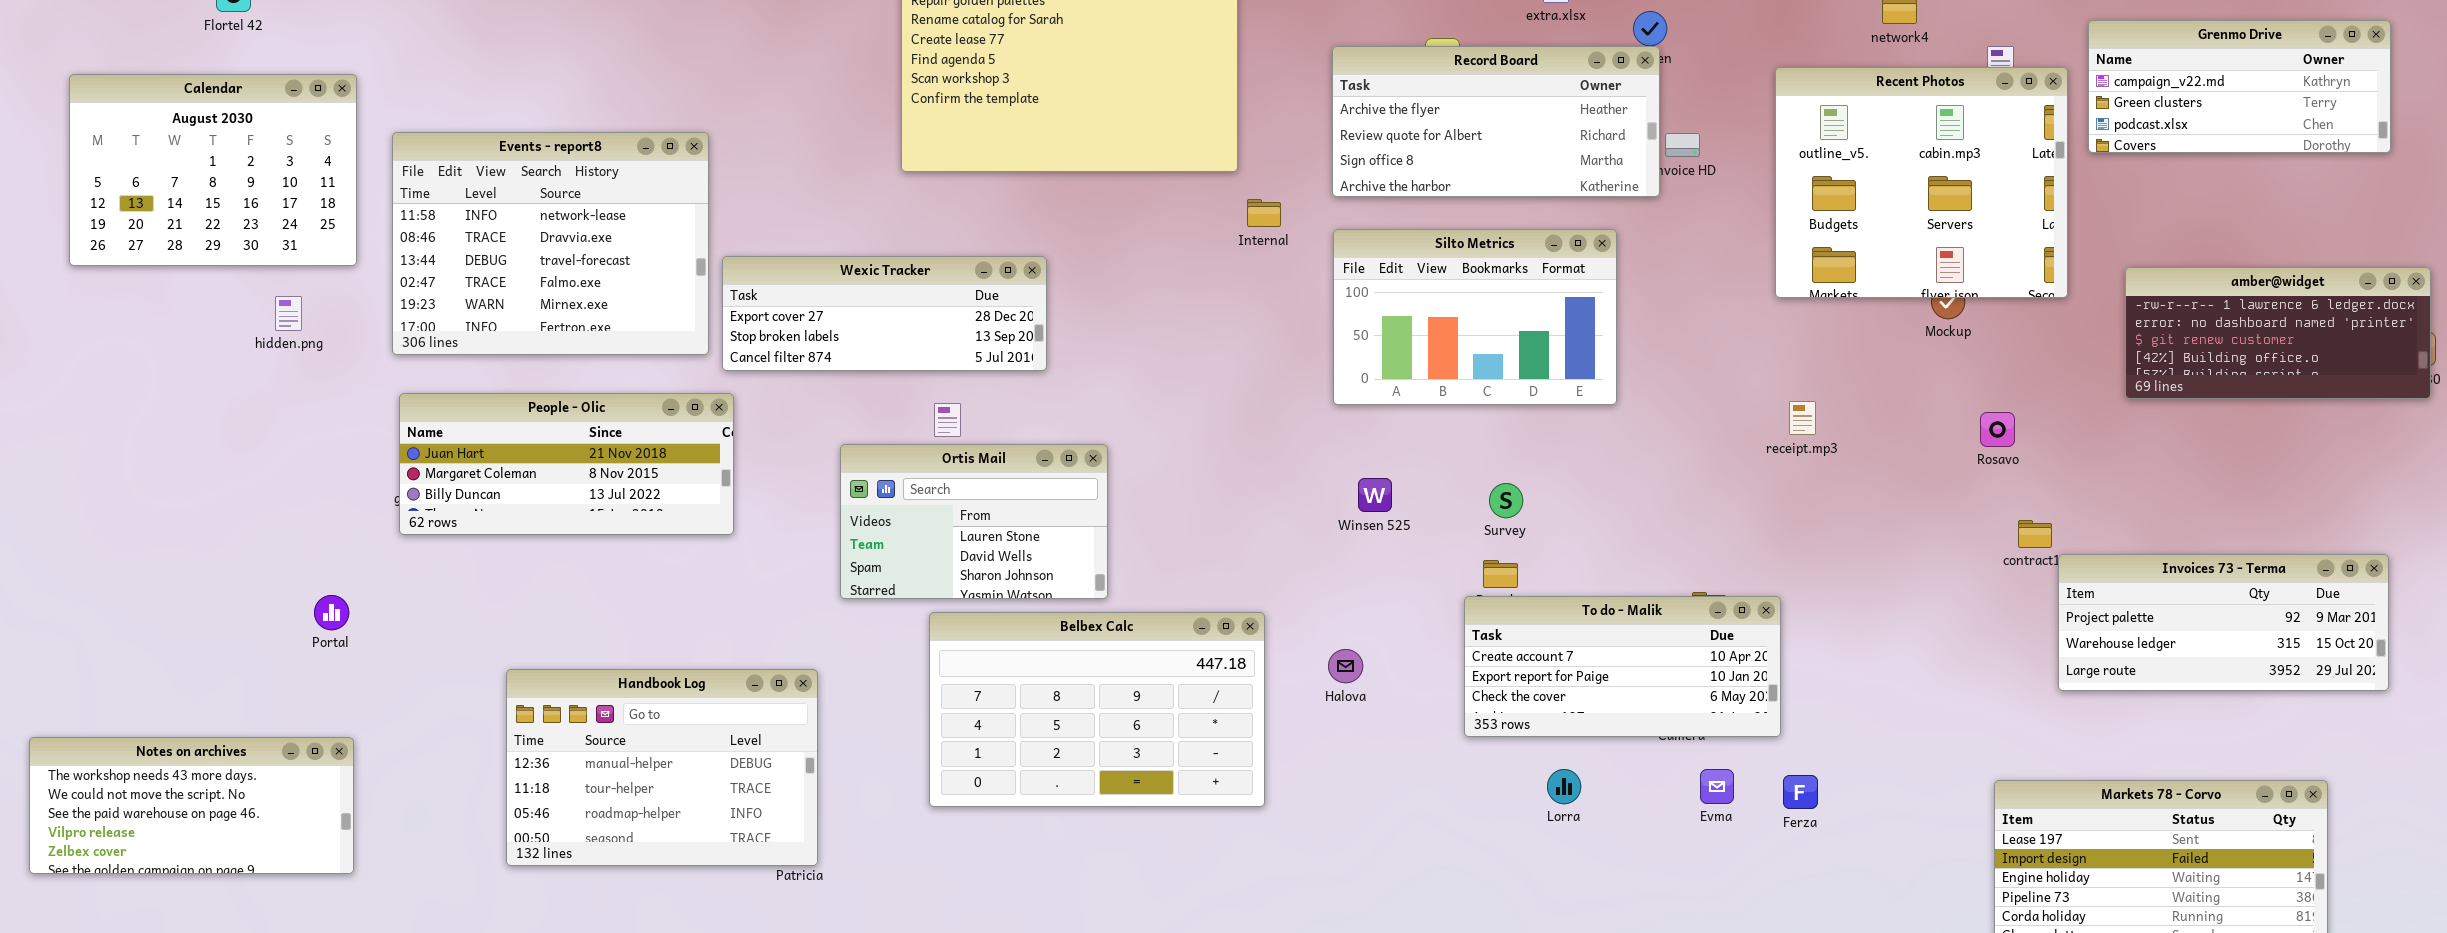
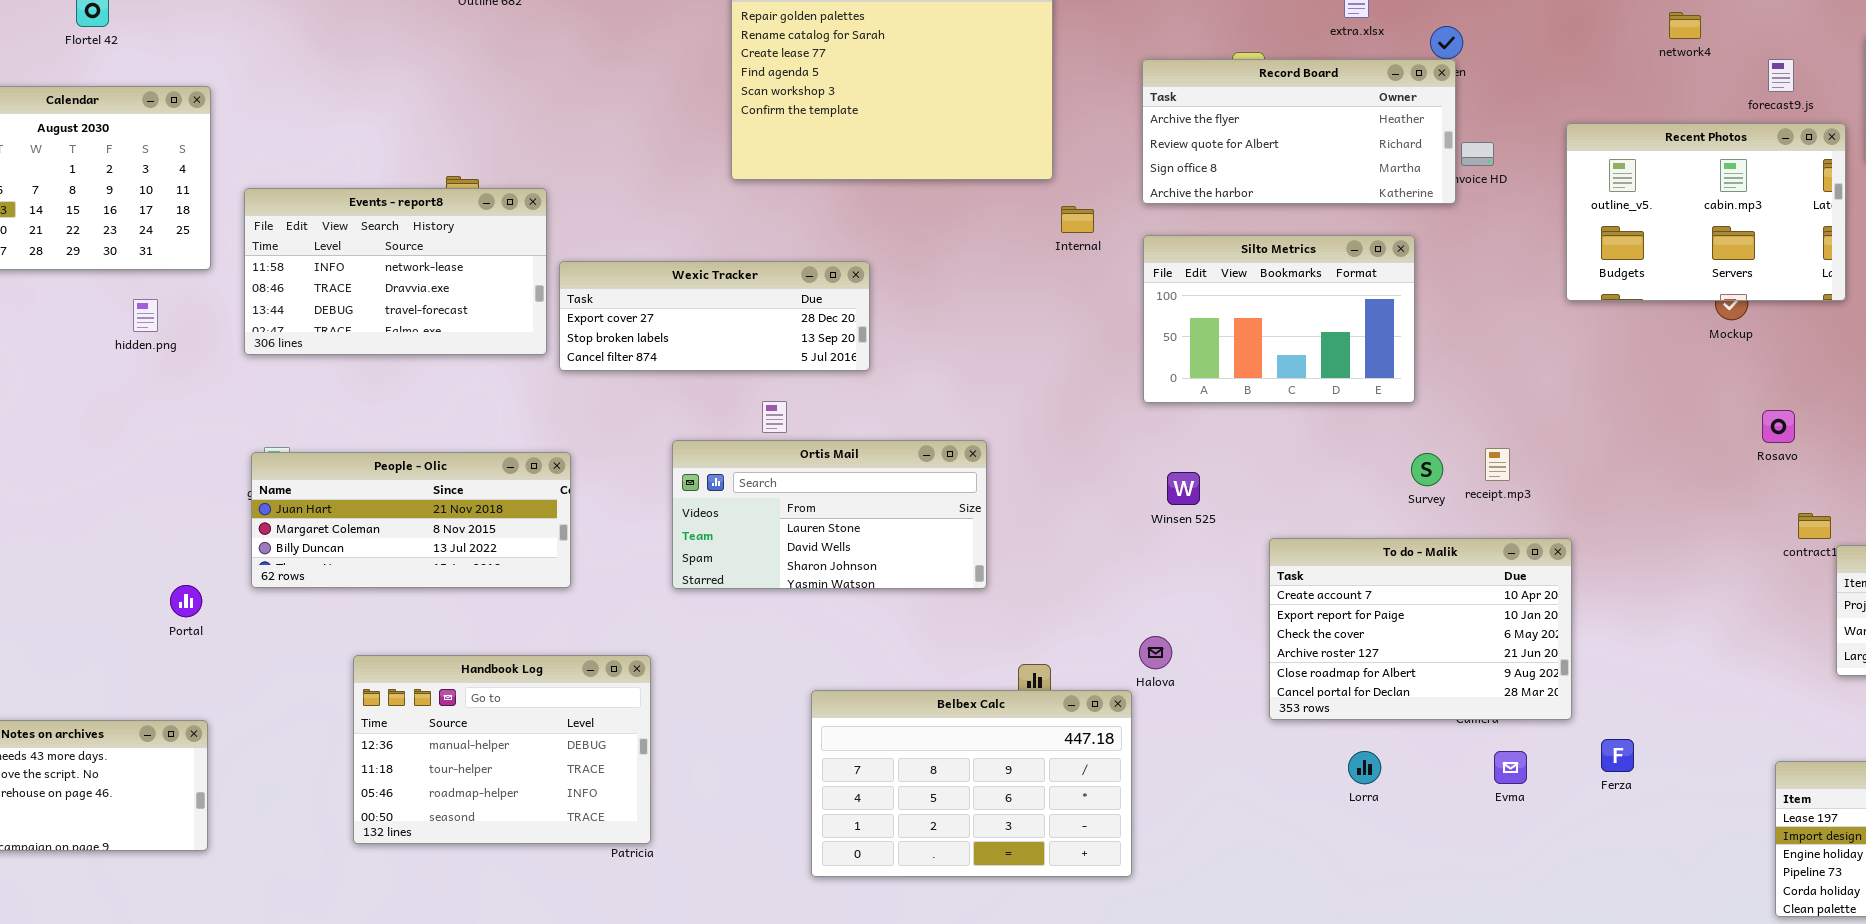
Recent Photos: [1775,67,2068,298] -> [1566,123,1846,301], resized
Events - report8: [392,132,709,355] -> [244,188,547,355], resized
People - Olic: [399,393,734,535] -> [251,452,571,588], moved
receipt.mp3: [1789,401,1816,435] -> [1485,448,1510,481], moved
Ortis Mail: [840,444,1108,599] -> [672,440,987,589], resized
Survey: [1489,483,1523,518] -> [1411,453,1443,486], moved
To do - Malik: [1464,596,1781,737] -> [1269,538,1572,720], resized
Belbex Calc: [929,612,1265,807] -> [811,690,1132,877], moved
Ferza: [1783,775,1818,809] -> [1601,739,1634,772], moved

